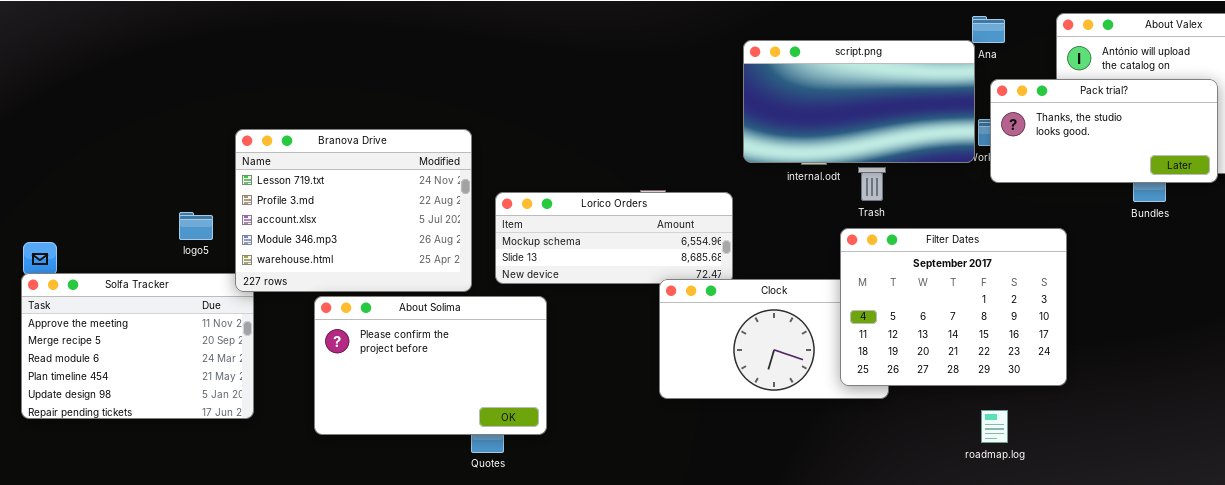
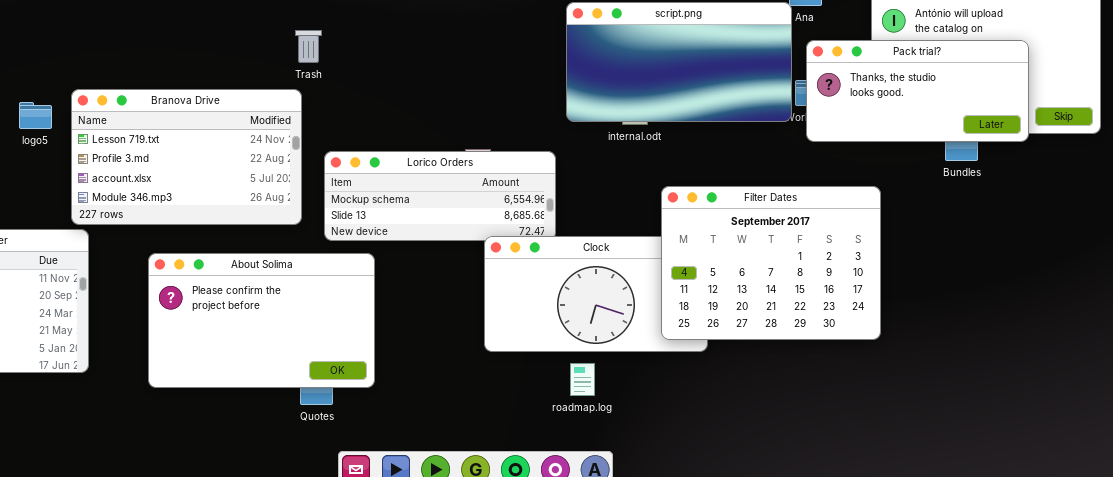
Branova Drive: [235,129,472,292] -> [71,89,302,225], resized
Trash: [858,167,886,201] -> [295,30,322,63], moved
logo5: [179,212,213,240] -> [19,102,52,129], moved
roadmap.log: [981,410,1008,443] -> [570,363,595,396], moved

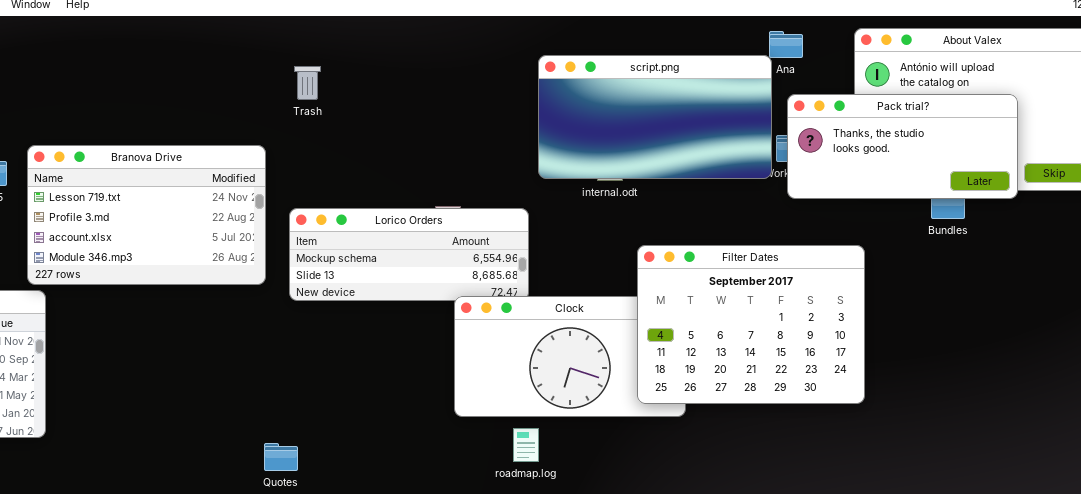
Trash: [295,30,322,63] -> [294,66,321,100], moved
About Solima: [148,253,375,388] -> none, closed
roadmap.log: [570,363,595,396] -> [513,428,539,462], moved

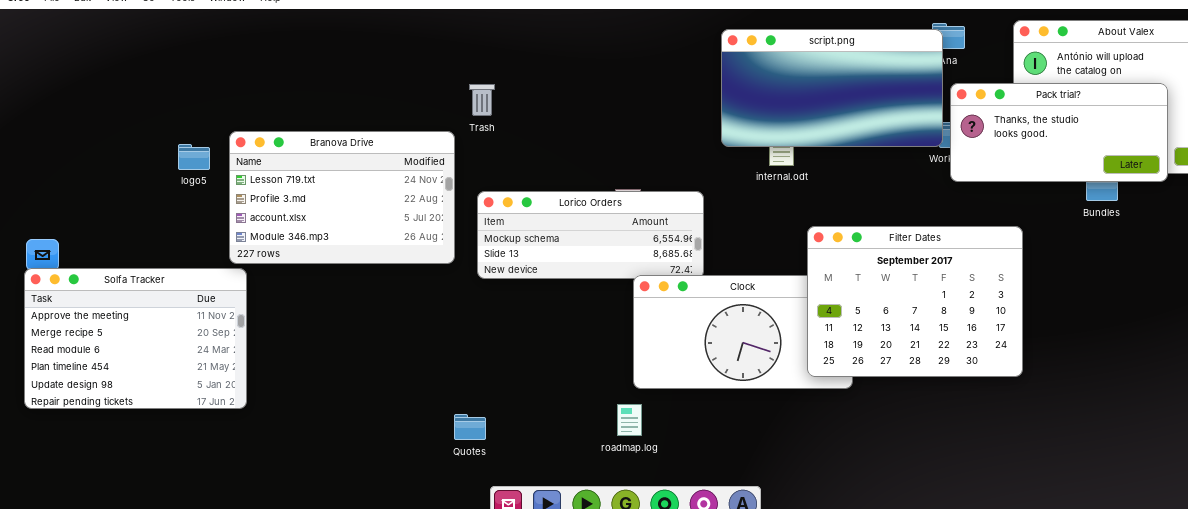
script.png: [538,55,772,179] -> [721,29,943,147], moved
Trash: [294,66,321,100] -> [469,84,495,116], moved
roadmap.log: [513,428,539,462] -> [617,404,642,436], moved

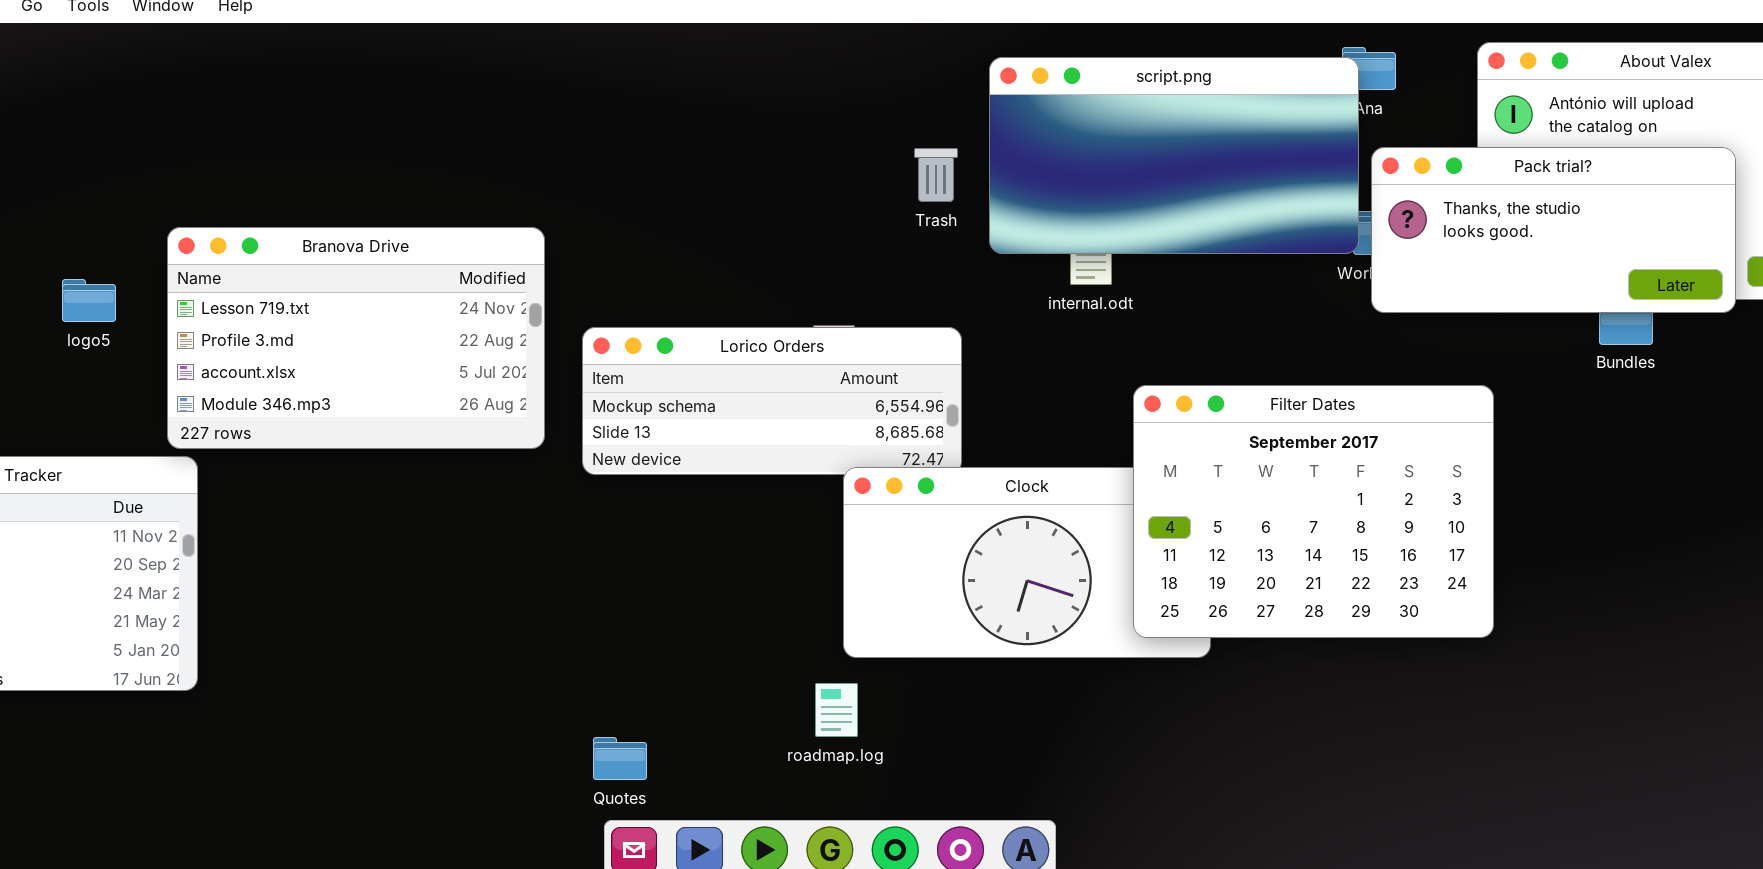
Trash: [469,84,495,116] -> [914,148,958,202], moved
logo5: [178,144,210,170] -> [62,279,116,322], moved
Quotes: [454,414,486,440] -> [593,737,647,780], moved

